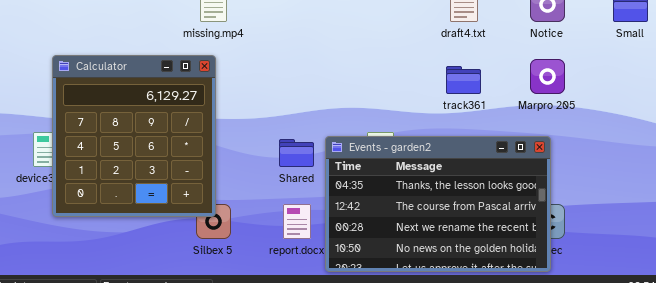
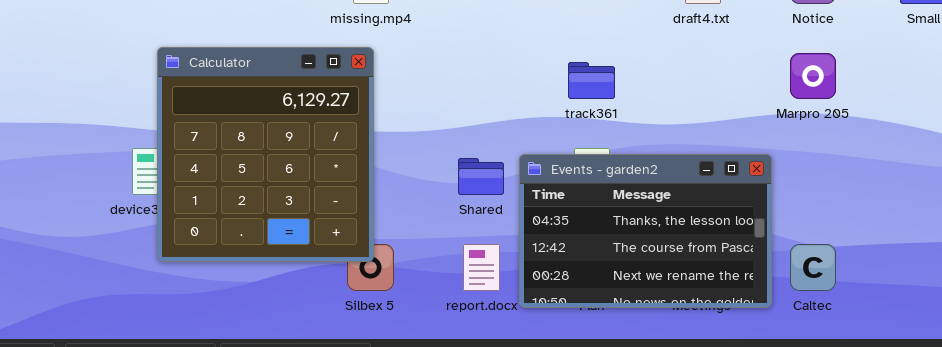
track361: [446,66,481,94] -> [568,62,615,99], moved
Events - garden2: [325,136,551,272] -> [519,154,772,308], resized

